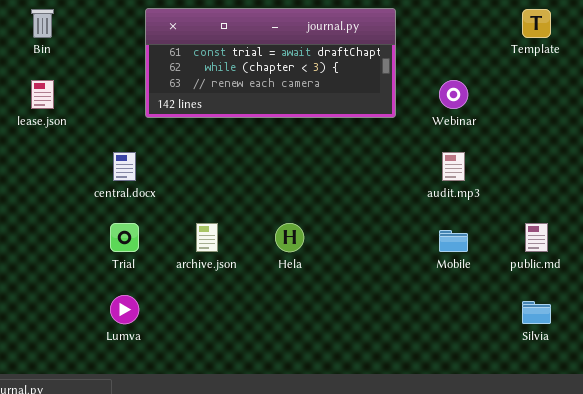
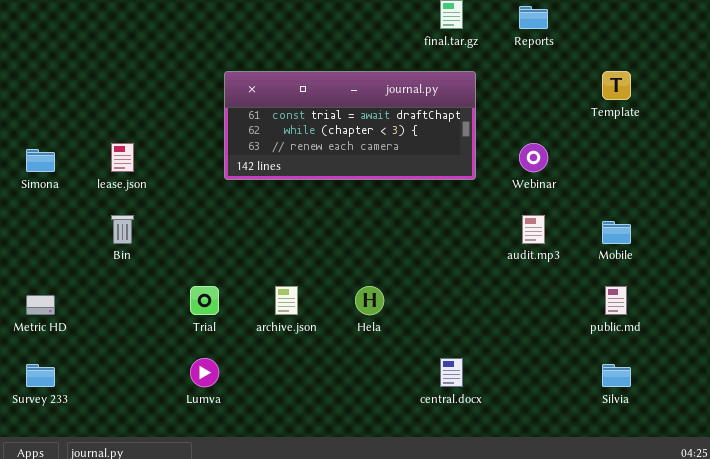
Bin: [31,9,54,38] -> [111,215,134,244], moved
central.docx: [113,152,136,181] -> [440,358,463,387], moved
Mobile: [439,230,468,252] -> [602,221,631,244], moved

